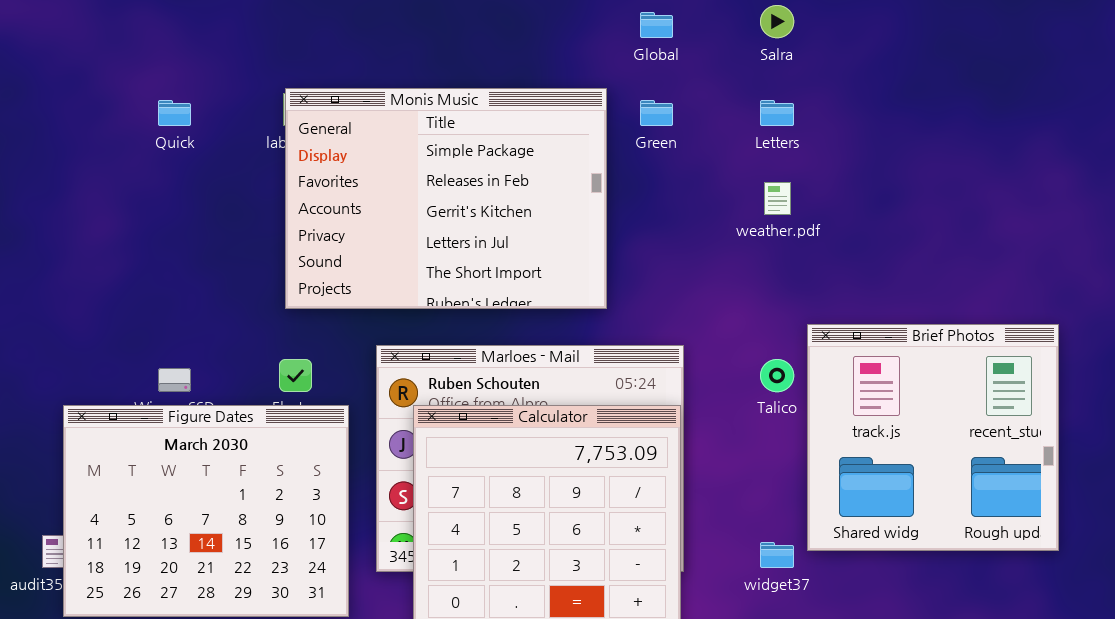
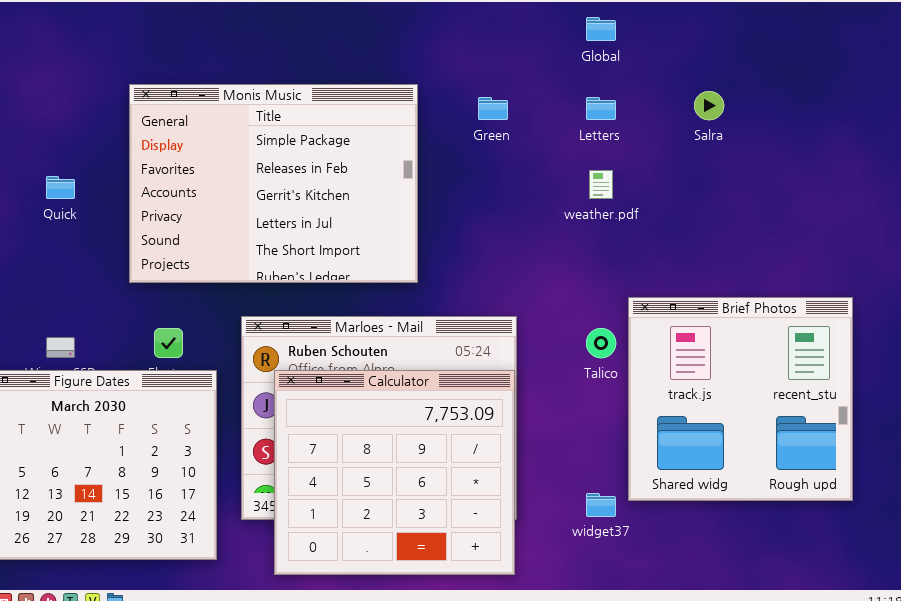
Salra: [760,5,794,38] -> [694,91,724,120], moved
Global: [640,12,673,38] -> [586,17,616,41], moved
Monis Music: [285,88,607,309] -> [129,84,418,283], moved
Quick: [158,100,191,126] -> [46,176,75,199], moved

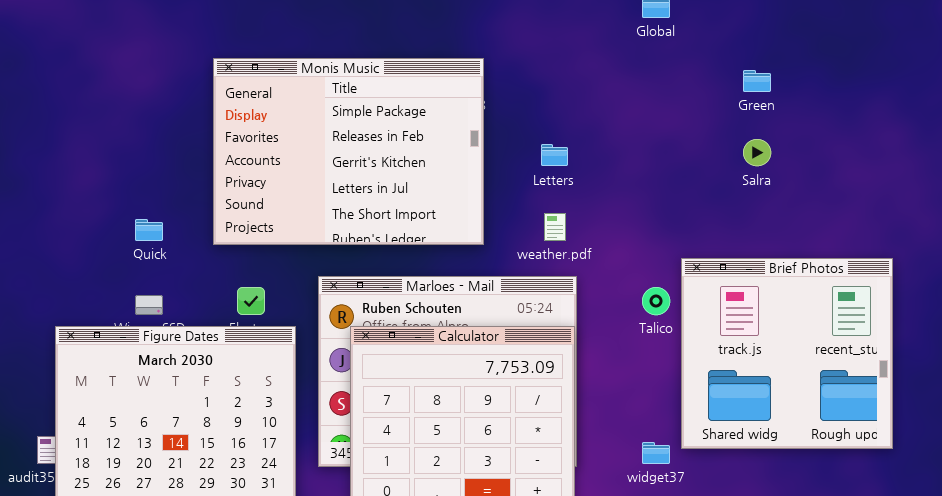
Salra: [694,91,724,120] -> [743,139,771,166], moved
Green: [478,97,508,120] -> [743,70,771,92], moved
Letters: [586,97,616,120] -> [541,144,568,166], moved
weather.pdf: [589,170,613,199] -> [544,213,566,241], moved
Quick: [46,176,75,199] -> [135,219,163,241], moved

